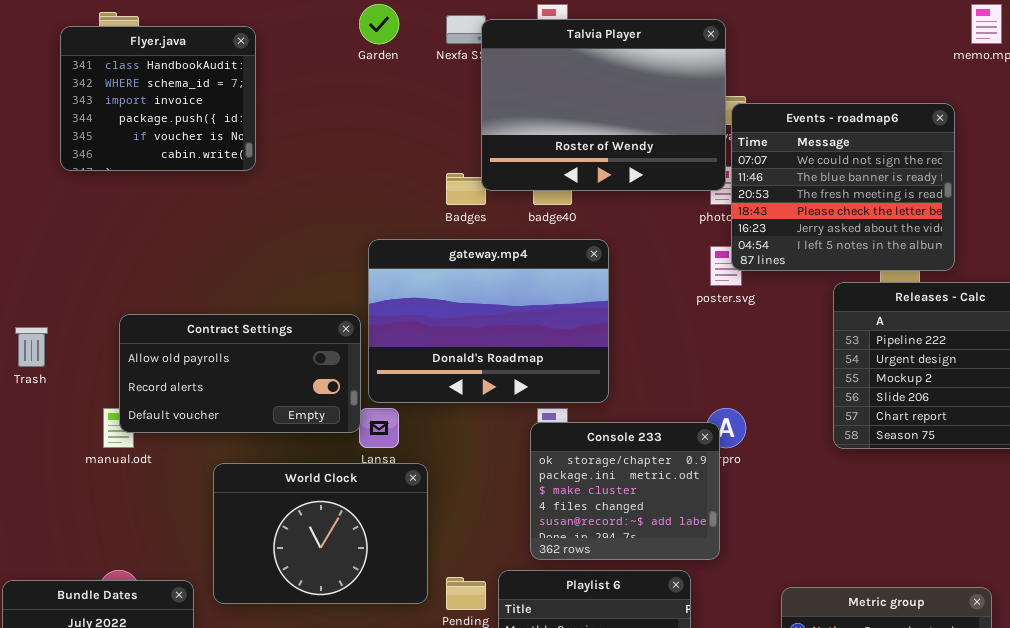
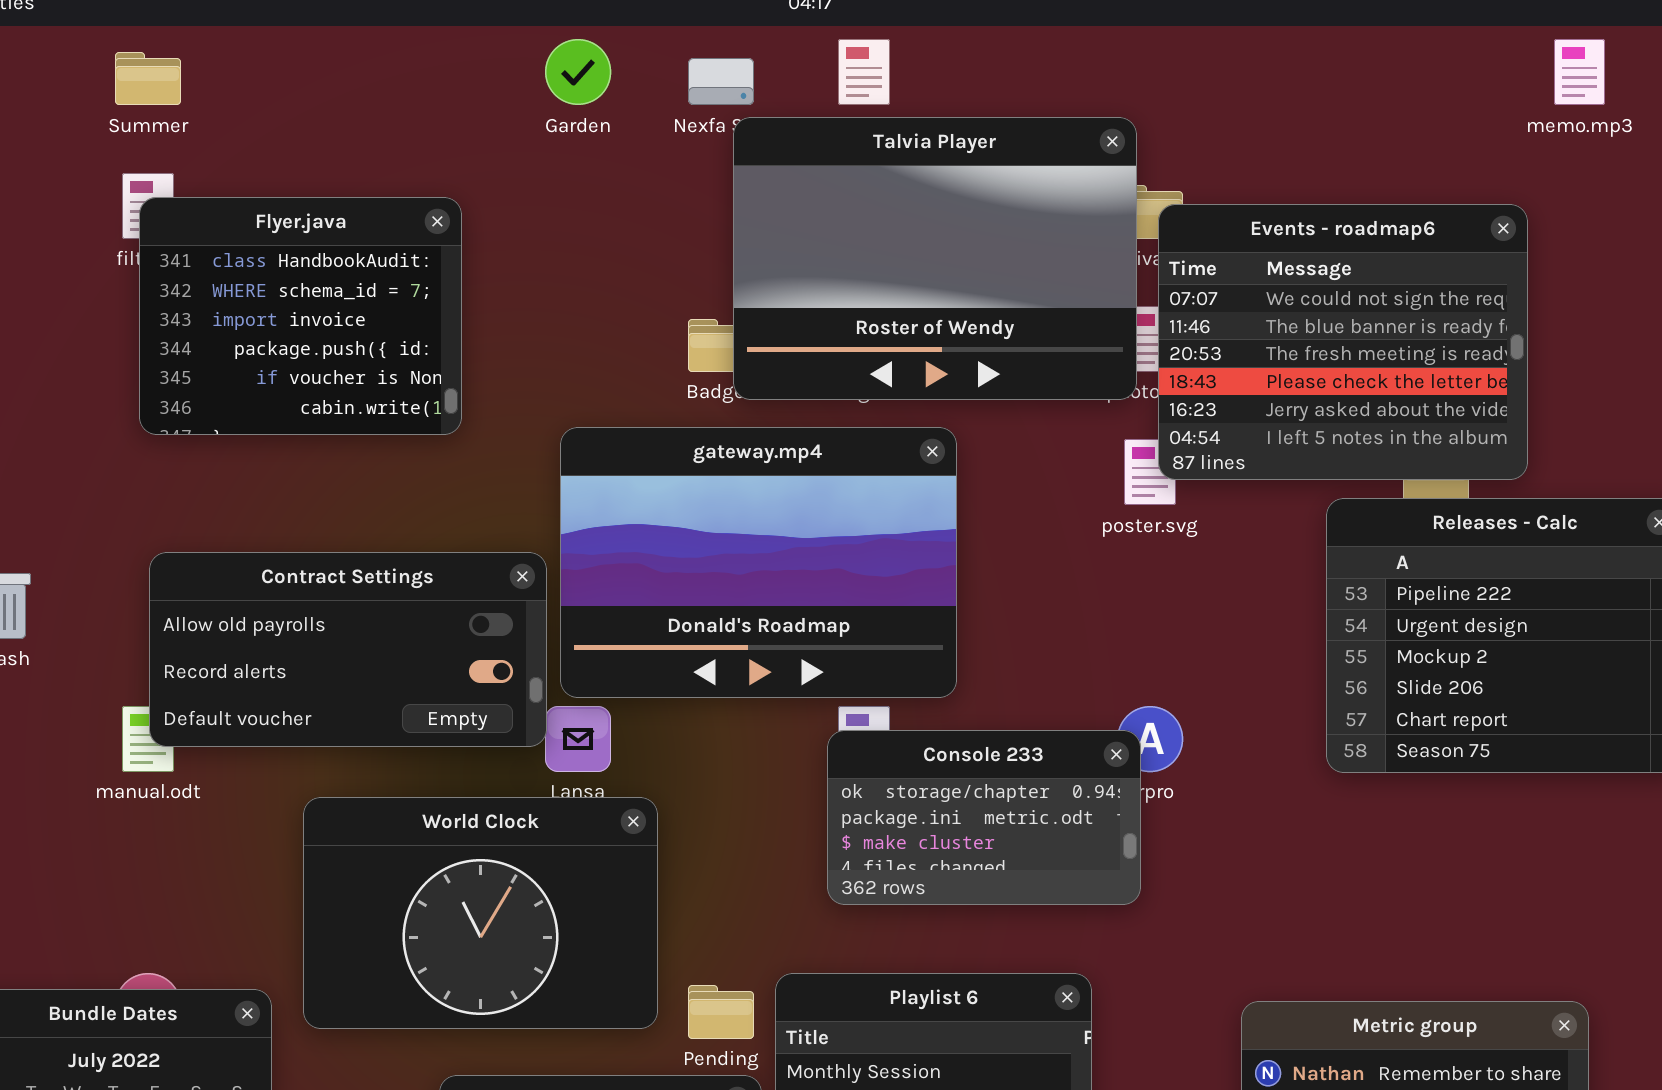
Talvia Player: [481,19,726,191] -> [733,117,1137,400], moved
Flyer.java: [60,26,256,171] -> [139,197,462,435], moved
Console 233: [530,422,720,560] -> [827,730,1141,905], resized

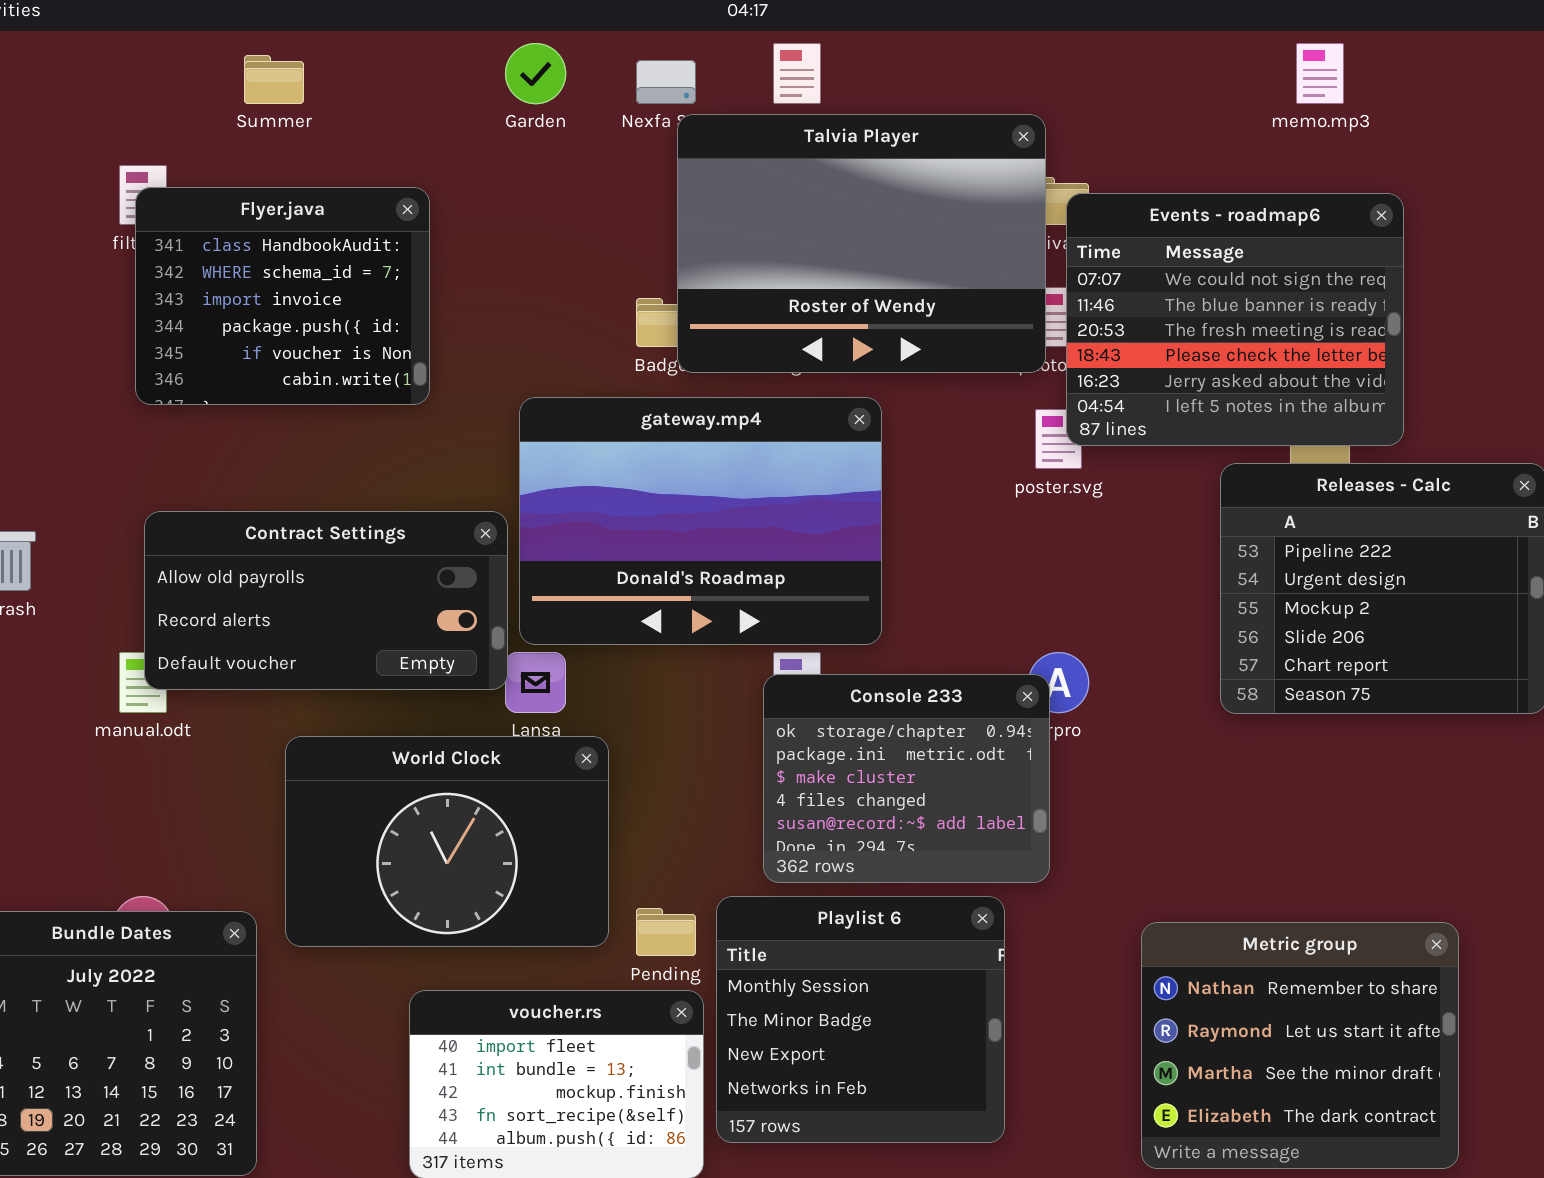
memo.mp3: [1554,39,1605,105] -> [1296,43,1344,104], moved
Summer: [115,52,181,105] -> [244,55,304,104], moved
Console 233: [827,730,1141,905] -> [763,674,1050,883], resized

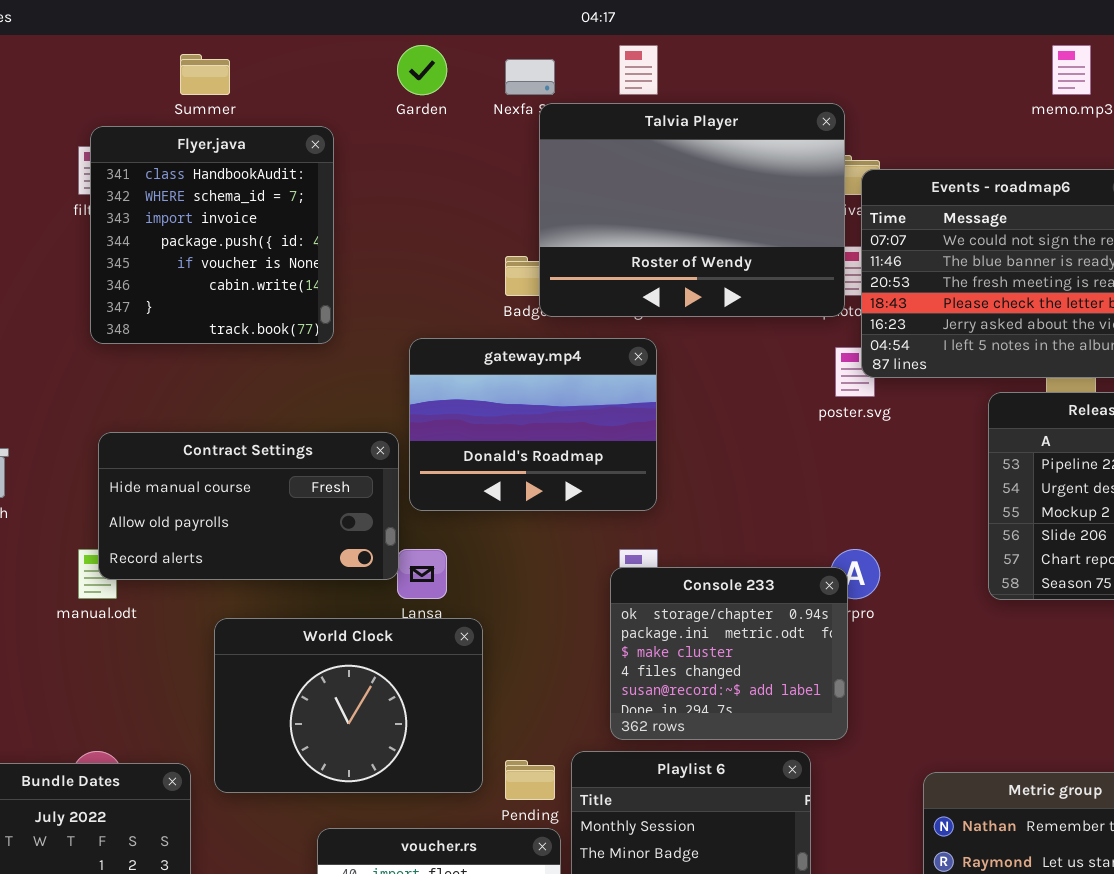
Flyer.java: [135,187,430,405] -> [90,126,334,344], resized
gateway.mp4: [519,397,882,645] -> [409,338,657,511], resized
Contract Settings: [144,511,508,690] -> [98,432,399,580], scrolled up 1 row

